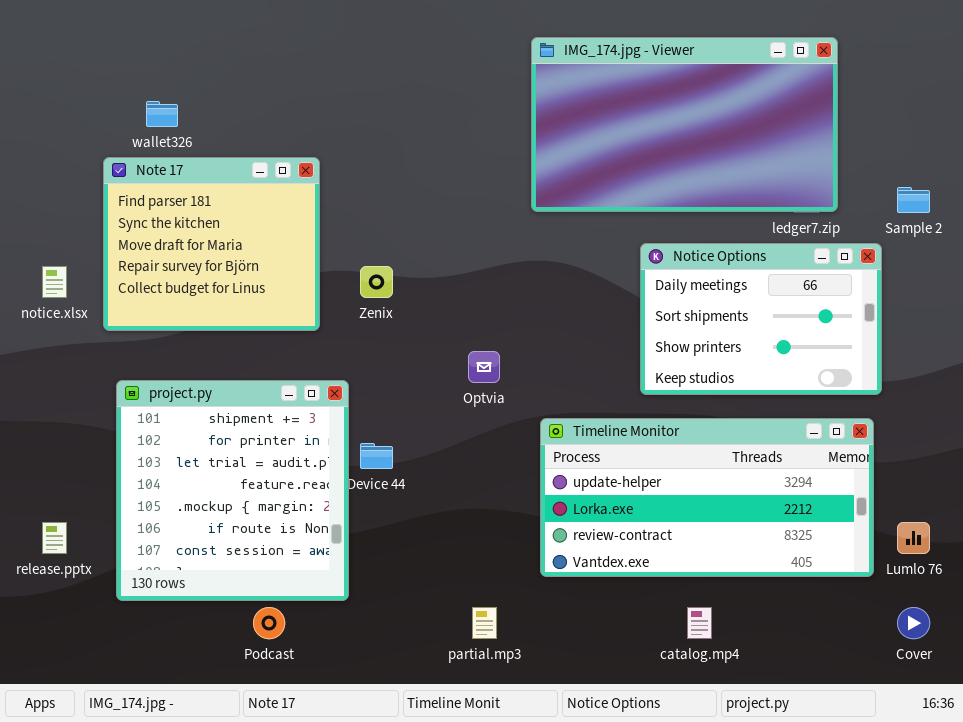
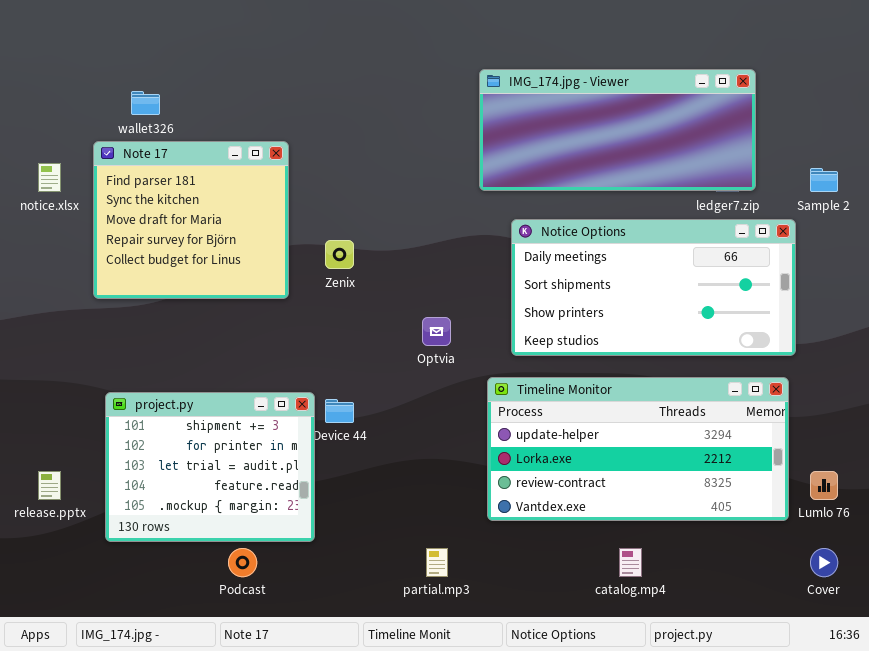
IMG_174.jpg - Viewer: [531,37,838,212] -> [479,69,756,191], resized
Notice Options: [640,243,882,395] -> [511,219,796,356], resized
notice.xlsx: [42,266,67,298] -> [38,163,61,192], moved
project.py: [116,380,349,601] -> [105,392,315,542], resized

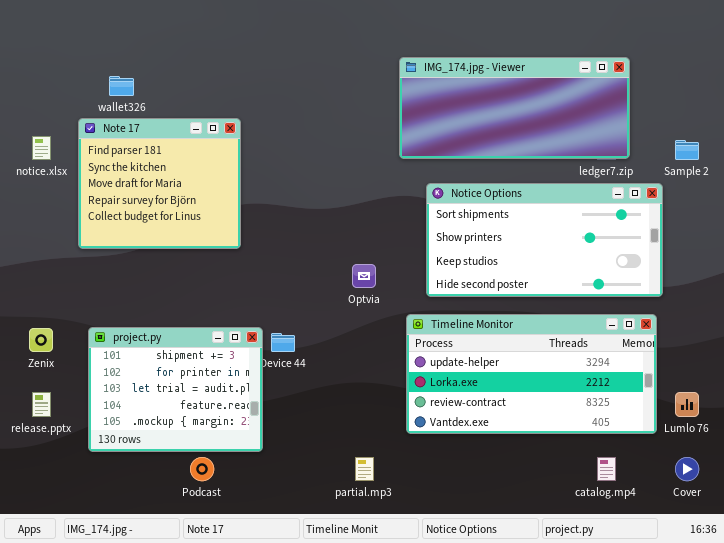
Notice Options: [511,219,796,356] -> [426,183,663,297], scrolled down 1 row
Zenix: [325,240,354,269] -> [29,328,53,352], moved
catalog.mp4: [619,548,642,577] -> [597,457,616,481], moved

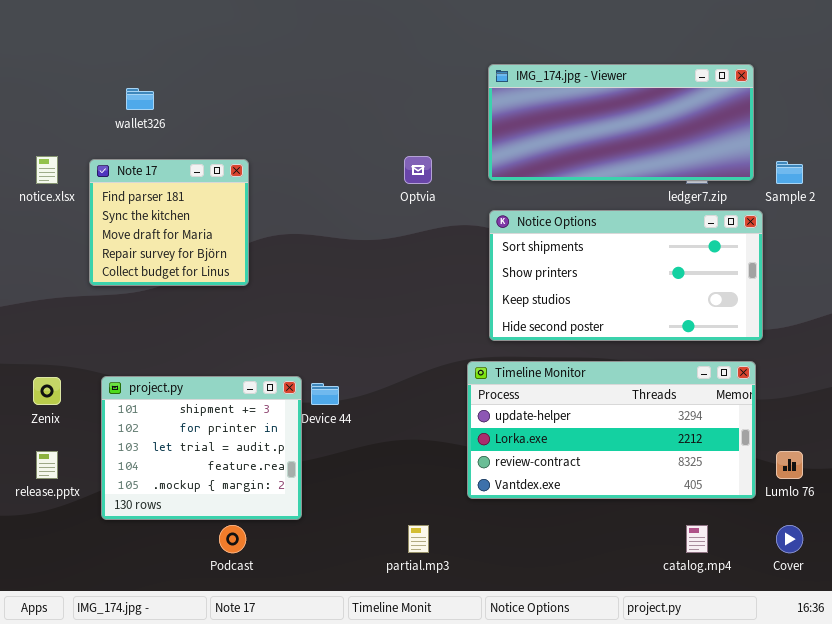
IMG_174.jpg - Viewer: [399,57,630,159] -> [488,64,754,181], moved
Note 17: [78,118,241,249] -> [89,159,249,286], resized
Optvia: [352,264,376,288] -> [404,156,432,184], moved

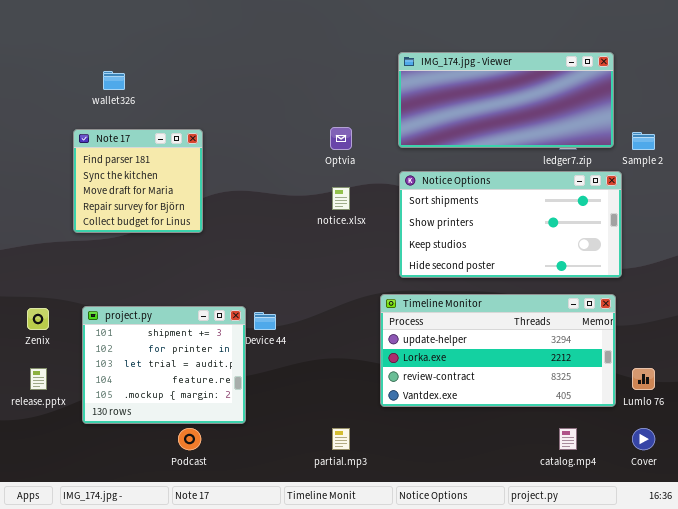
notice.xlsx: [36,156,58,184] -> [332,187,350,210], moved

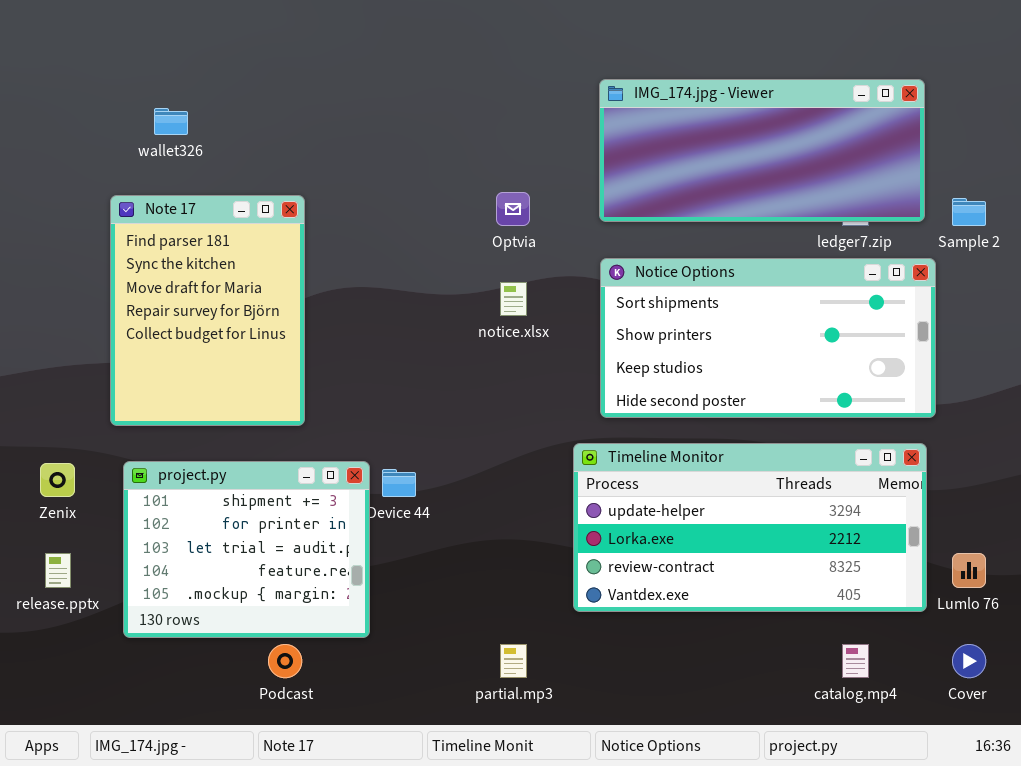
Note 17: [73,129,203,233] -> [110,195,305,426], resized

